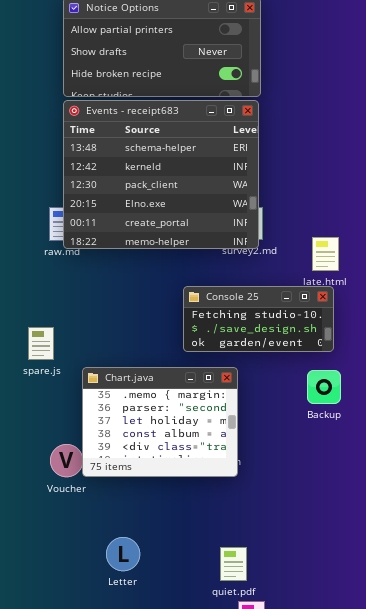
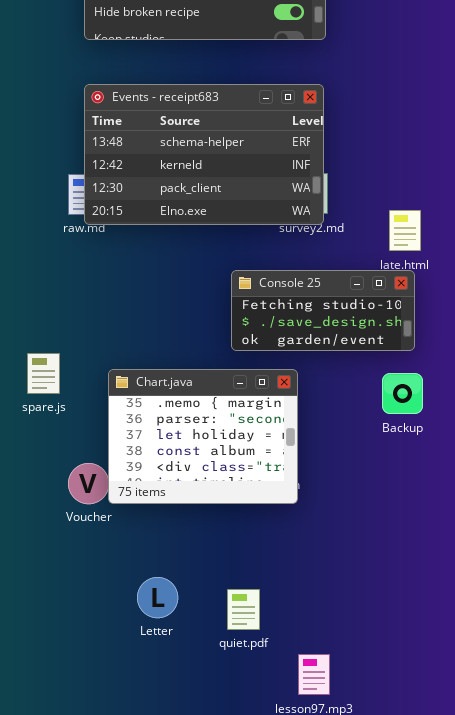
Events - receipt683: [63,100,259,249] -> [84,84,324,225], resized
spare.js: [28,327,54,360] -> [27,353,60,394], moved
quiet.pdf: [220,547,247,581] -> [227,589,260,630], moved

